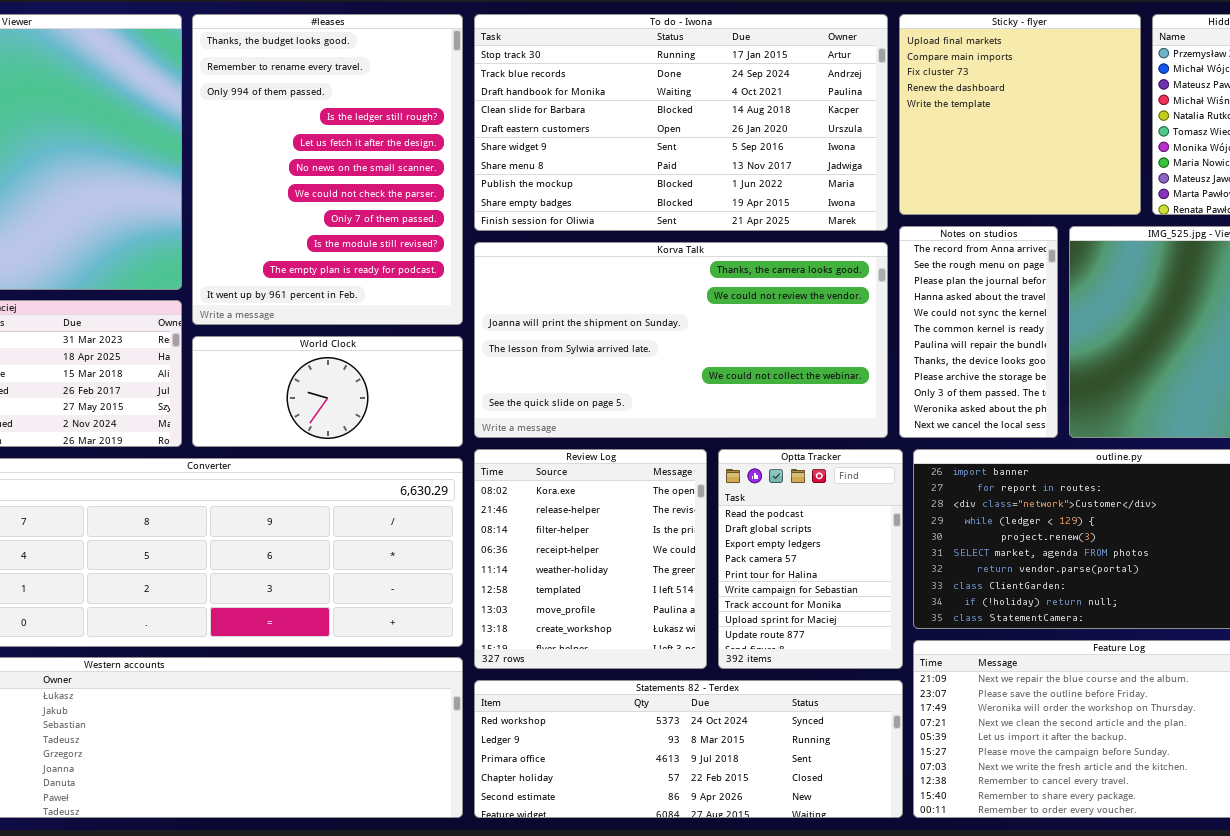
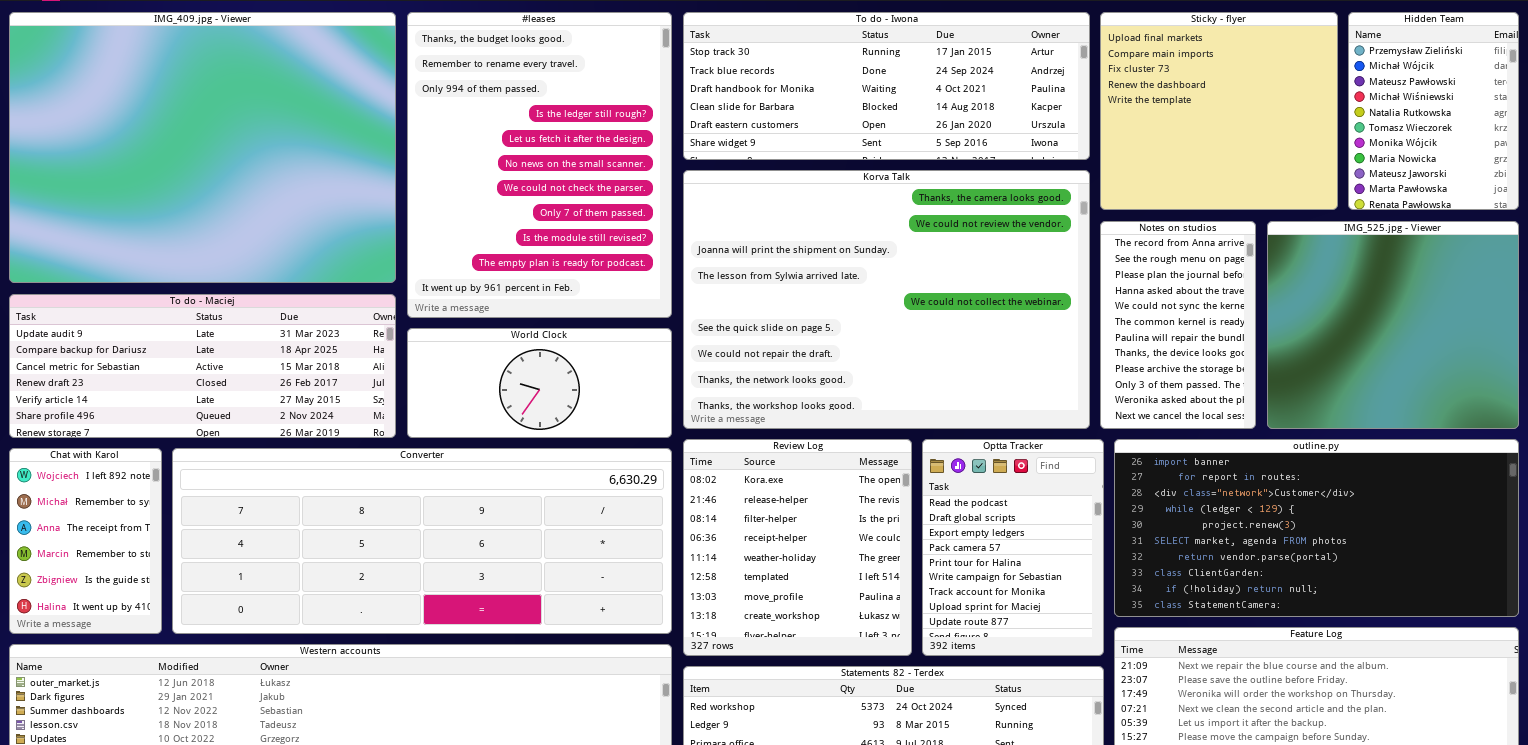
To do - Iwona: [474,14,888,231] -> [683,12,1090,160], resized
Korva Talk: [474,242,888,438] -> [683,170,1090,429], resized

